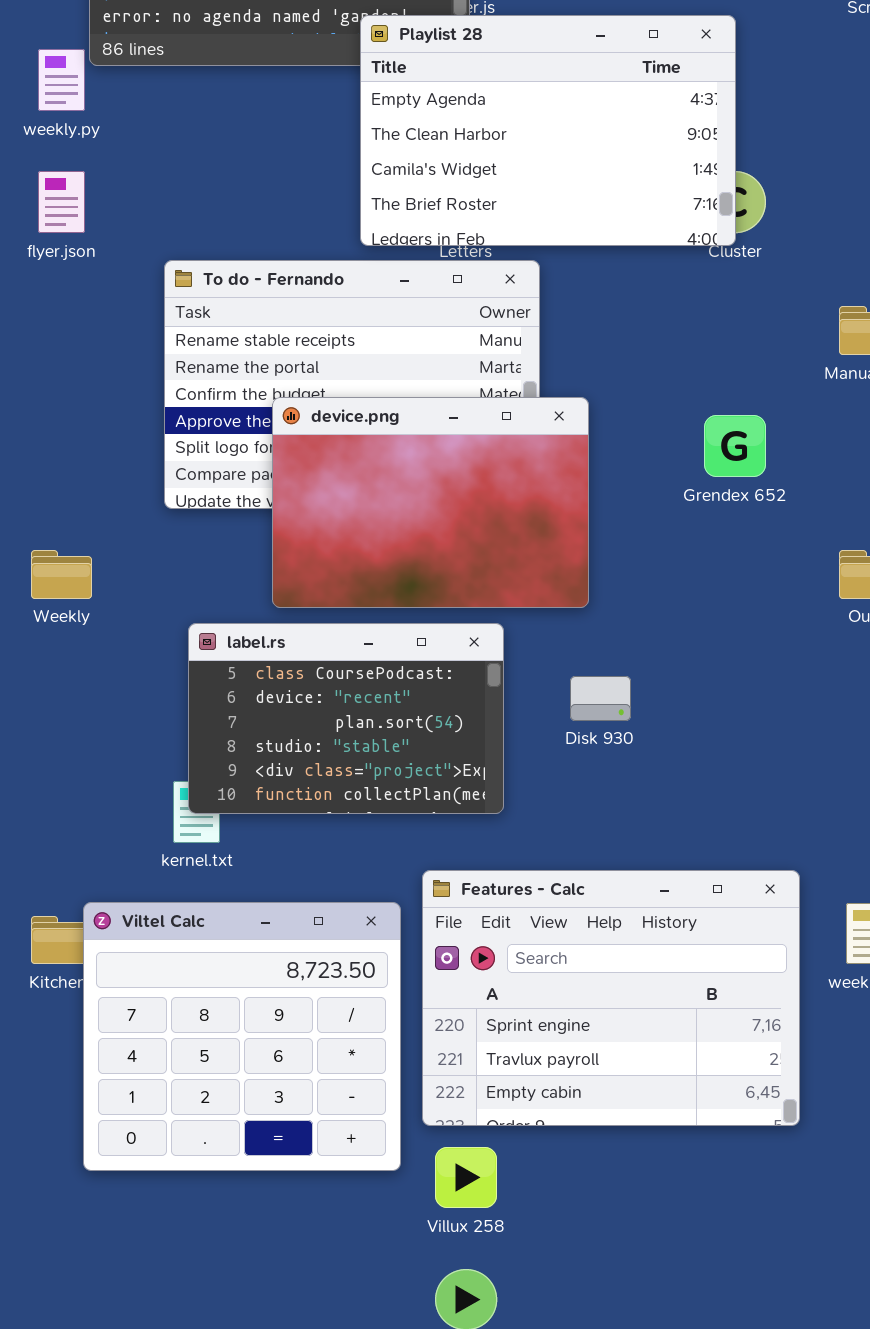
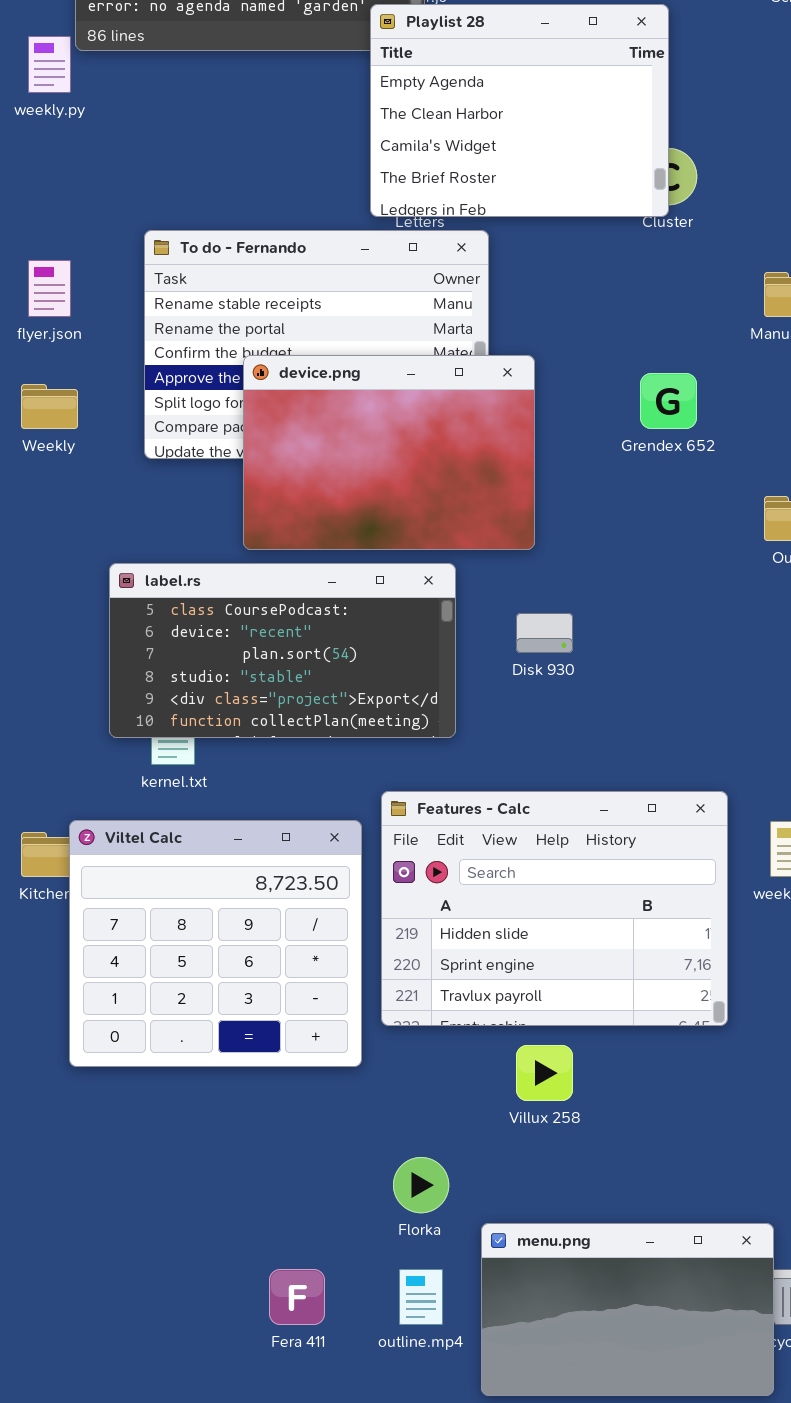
Playlist 28: [360,15,736,246] -> [370,4,669,217], resized
flyer.json: [38,171,85,233] -> [28,260,71,317], moved
Weekly: [31,550,92,599] -> [21,384,78,429], moved
label.rs: [188,623,504,814] -> [109,563,456,738], resized
Features - Calc: [422,870,800,1126] -> [381,791,728,1026], scrolled up 1 row
Villux 258: [435,1147,497,1208] -> [516,1045,573,1101], moved

